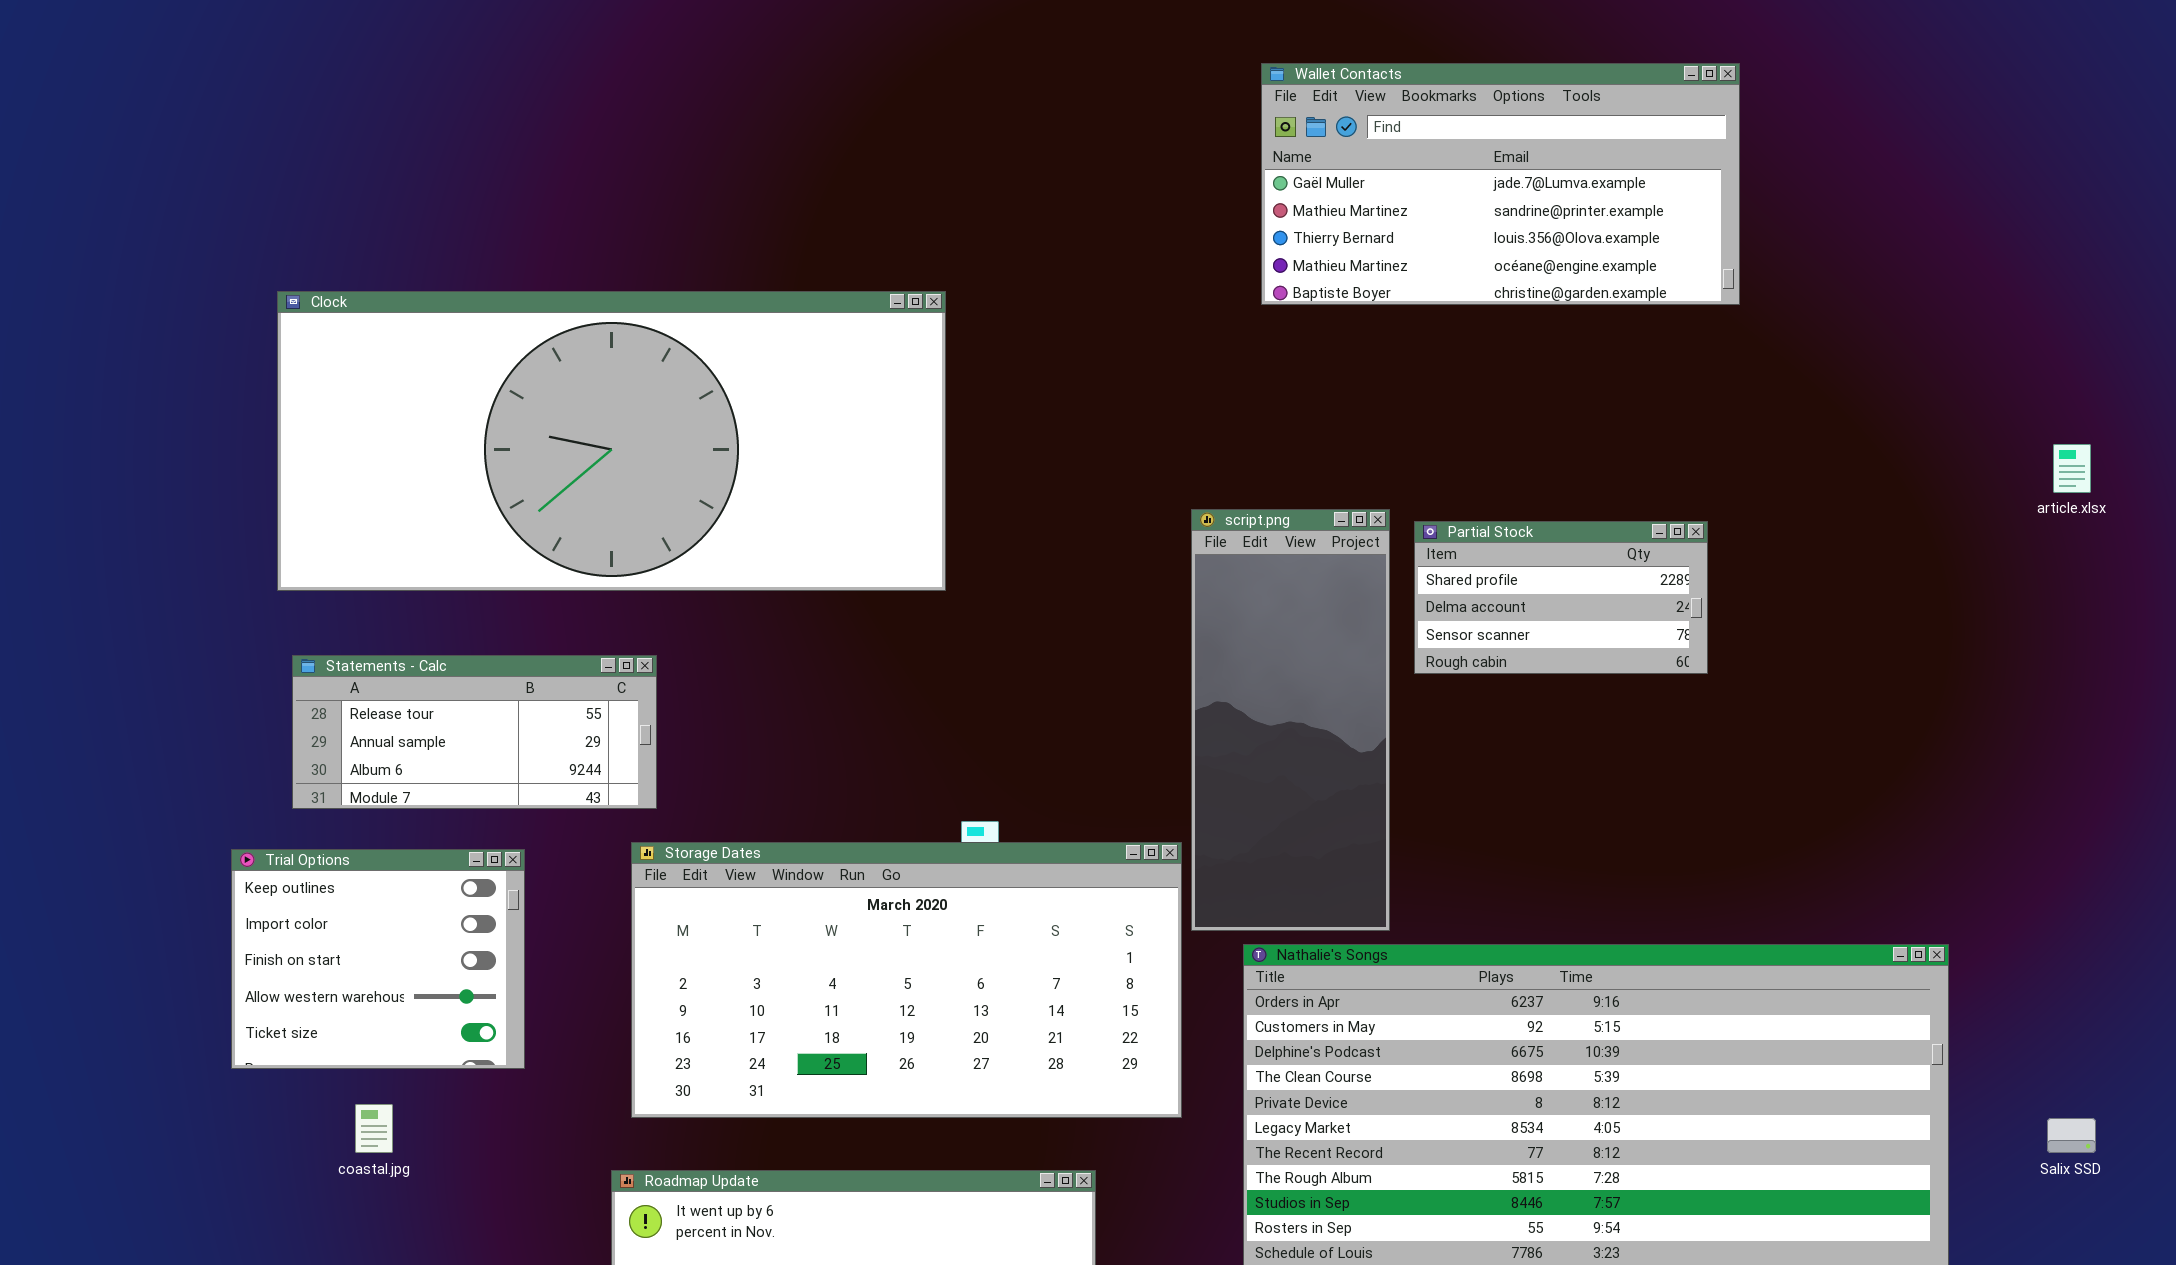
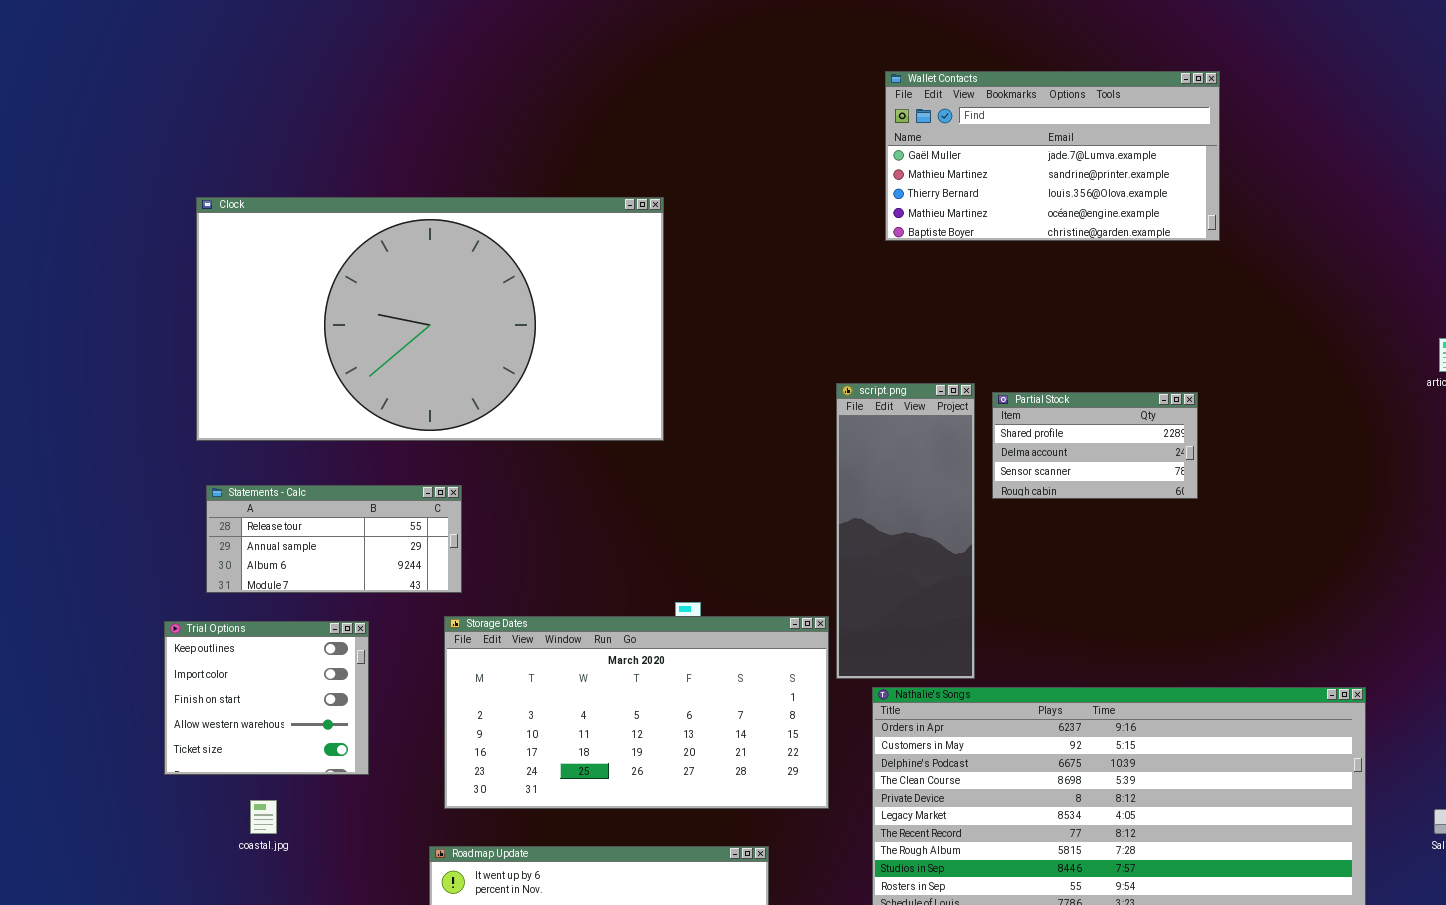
Clock: [277,291,946,591] -> [196,197,664,441], resized

